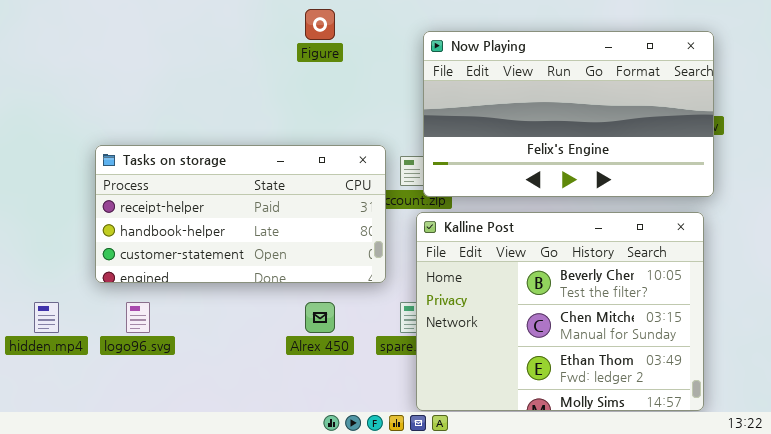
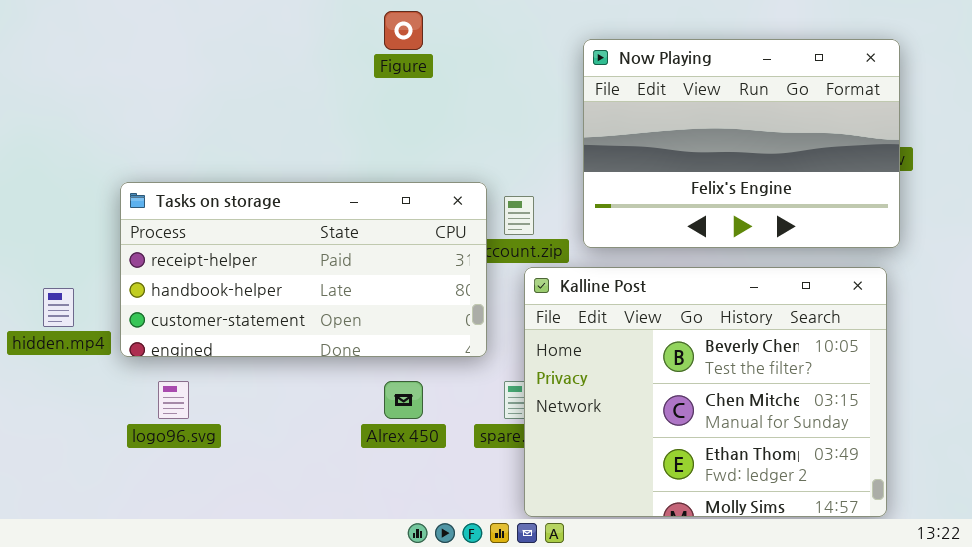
Now Playing: [423,31,714,197] -> [583,39,900,248], resized
hidden.mp4: [34,302,59,333] -> [43,288,74,327], moved

